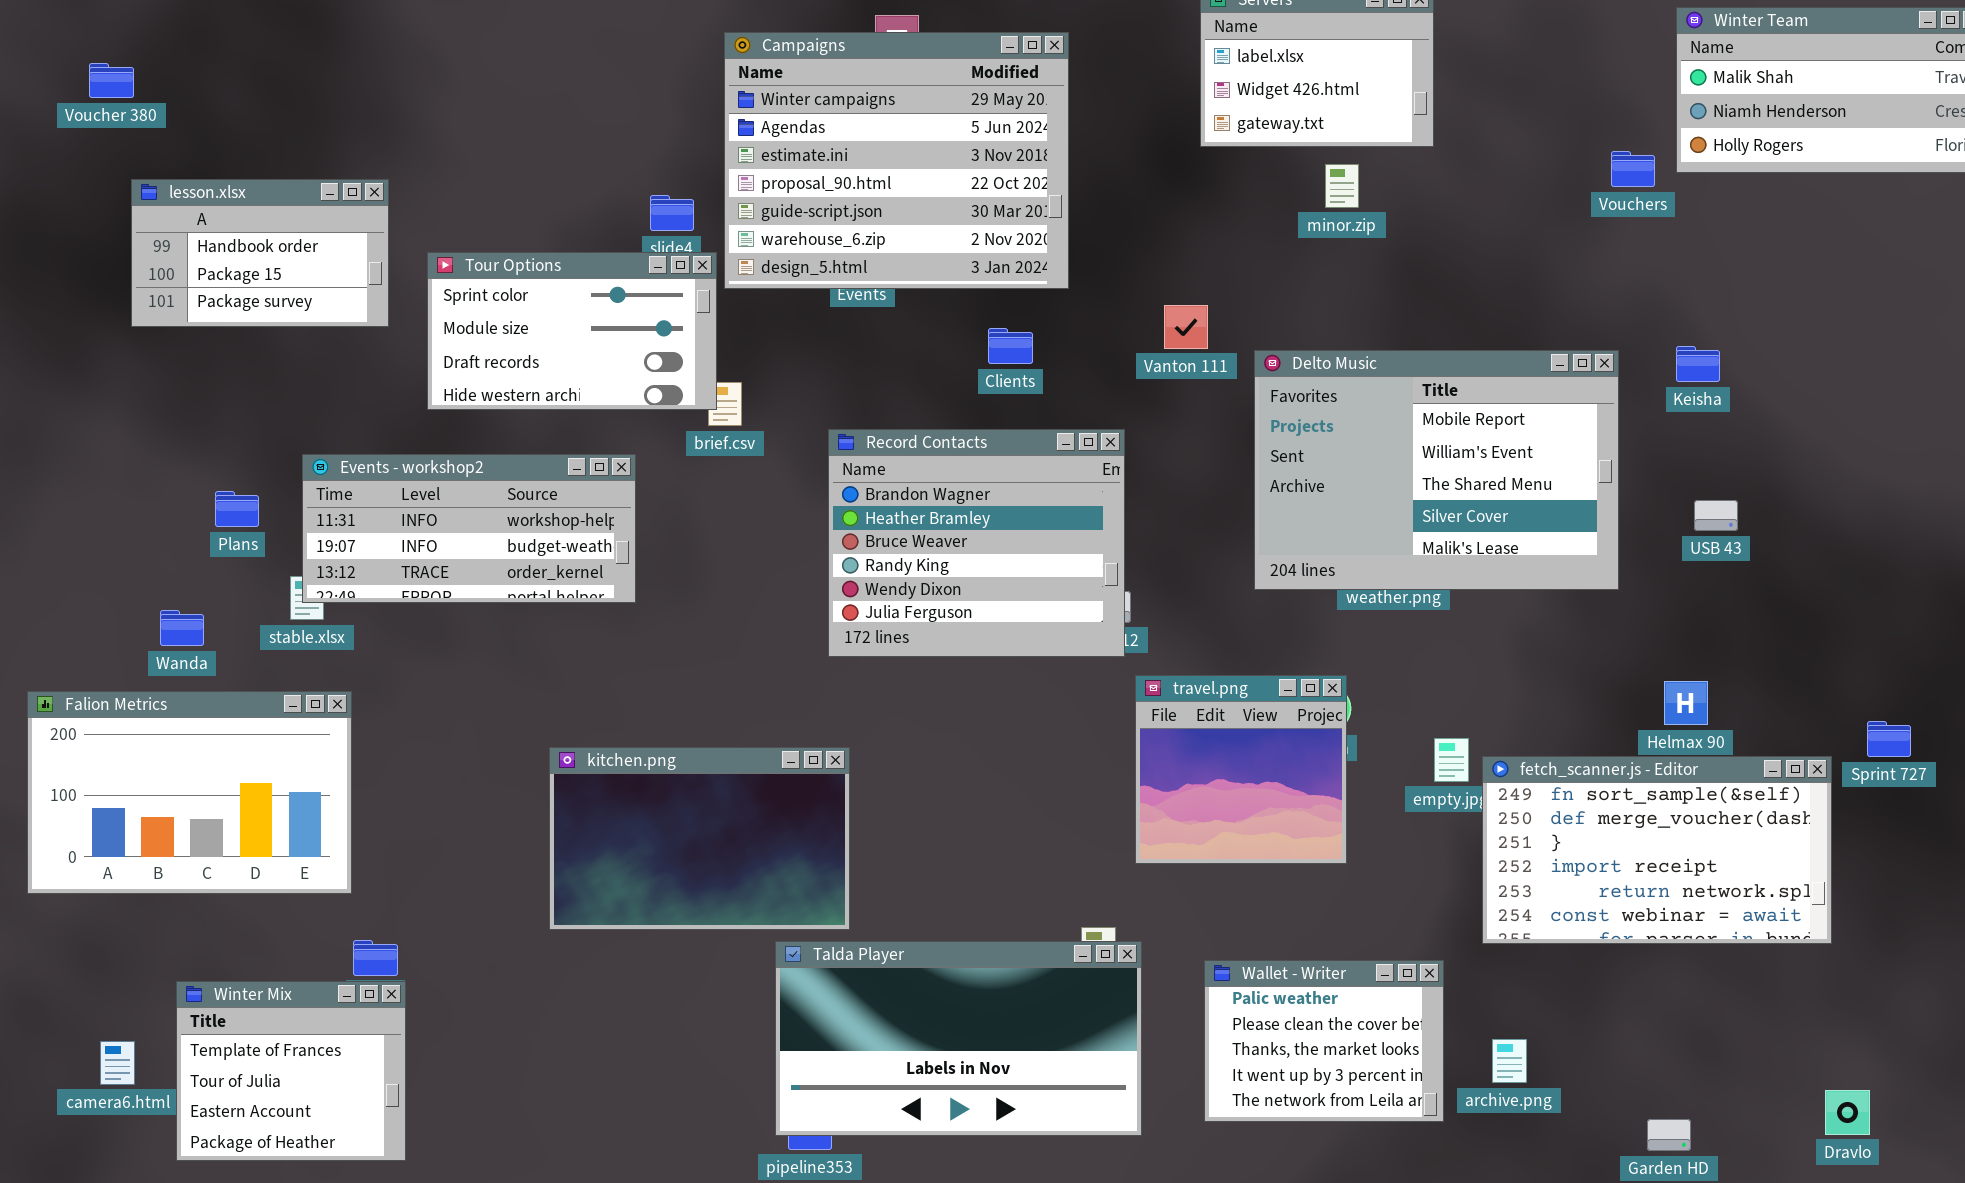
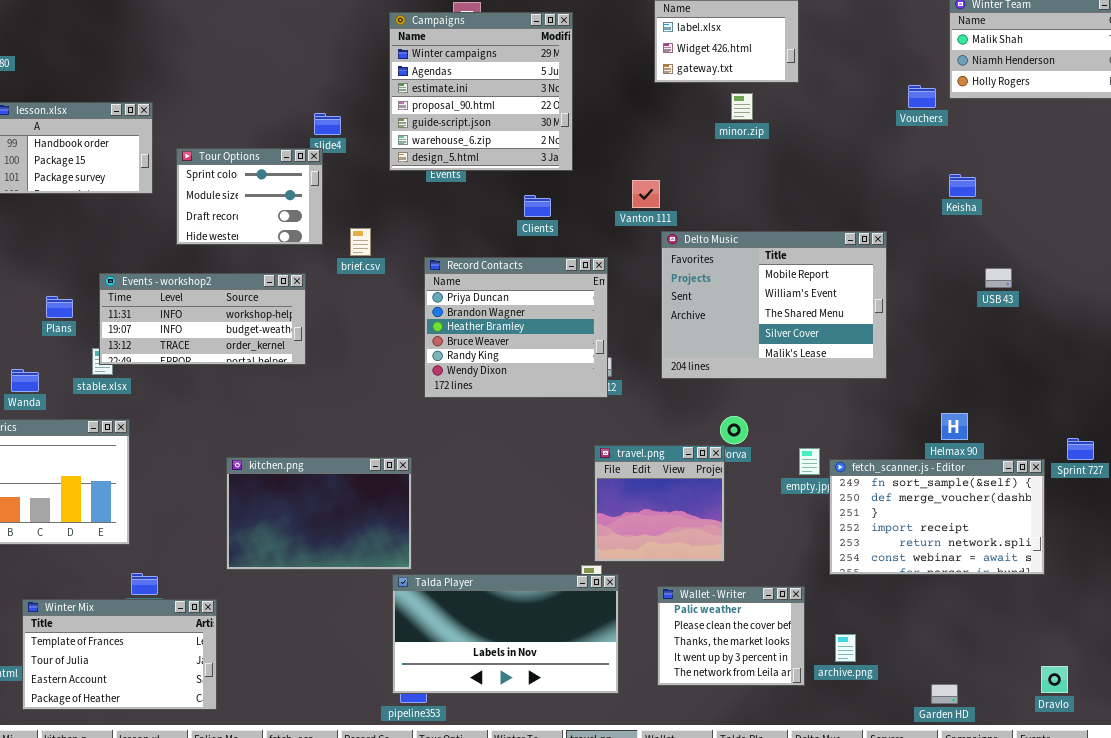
Campaigns: [724,32,1069,289] -> [389,12,573,171], resized
Tour Options: [427,252,717,410] -> [176,148,323,245], resized
Keisha: [1676,346,1720,382] -> [949,174,976,197], moved
Delto Music: [1254,350,1619,590] -> [661,231,887,379], moved
Record Contacts: [828,429,1125,657] -> [424,257,608,398], scrolled up 1 row
USB 43: [1694,500,1738,531] -> [985,268,1012,288], moved
travel.png: [1135,675,1347,864] -> [594,445,725,562], moved
kitchen.png: [549,747,850,930] -> [226,457,412,570], moved
Winter Mix: [176,981,406,1161] -> [22,599,217,710], resized

